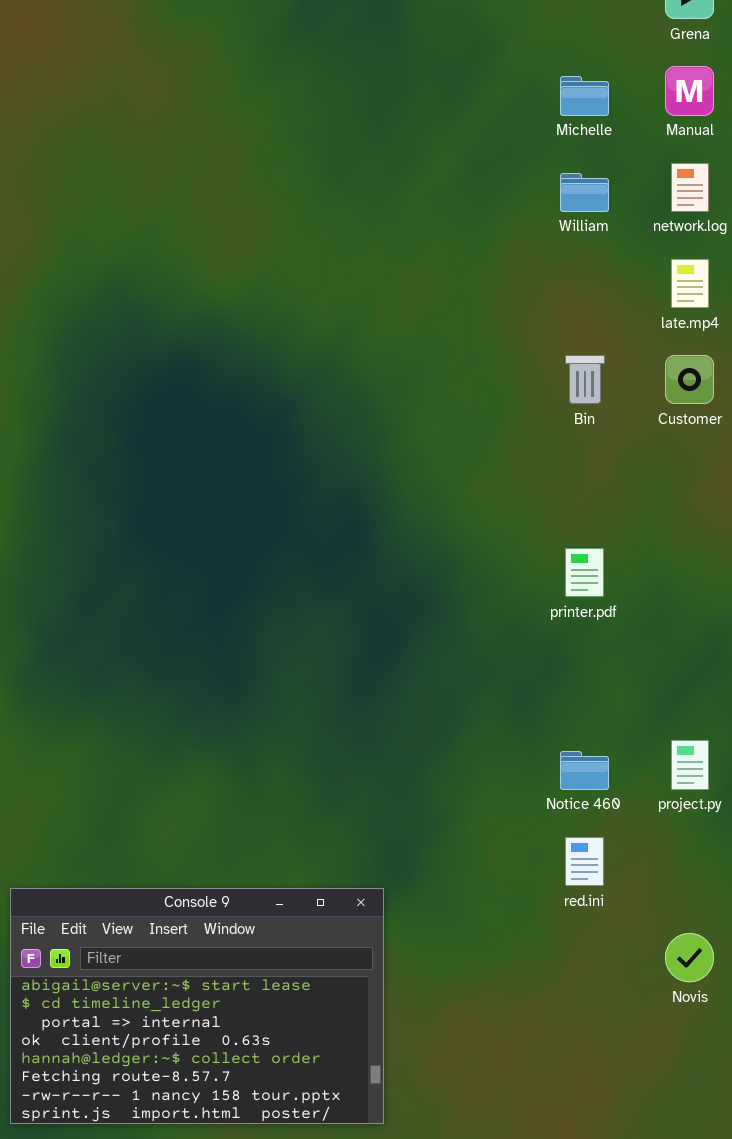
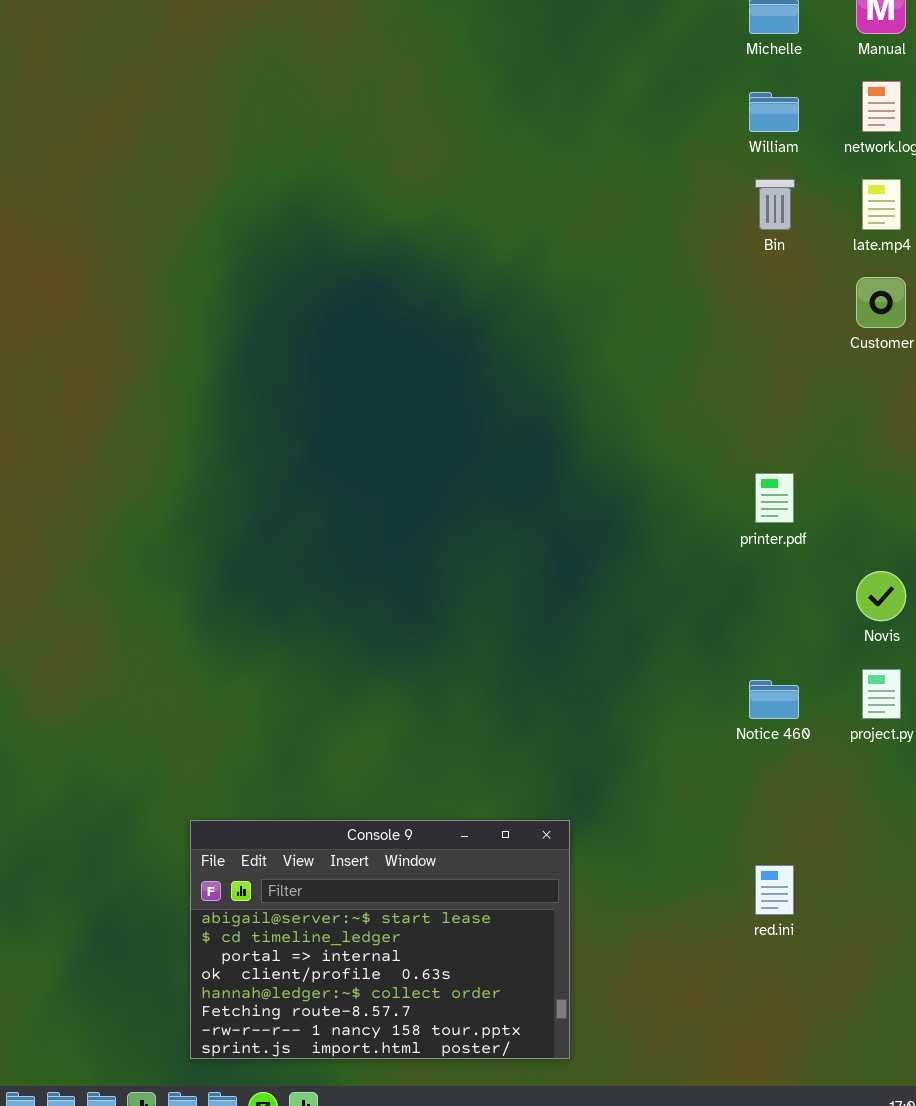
Bin: [565,355,605,404] -> [755,179,795,230], moved
red.ini: [565,837,604,886] -> [755,865,794,915], moved
Novis: [665,933,714,982] -> [856,571,906,621], moved

